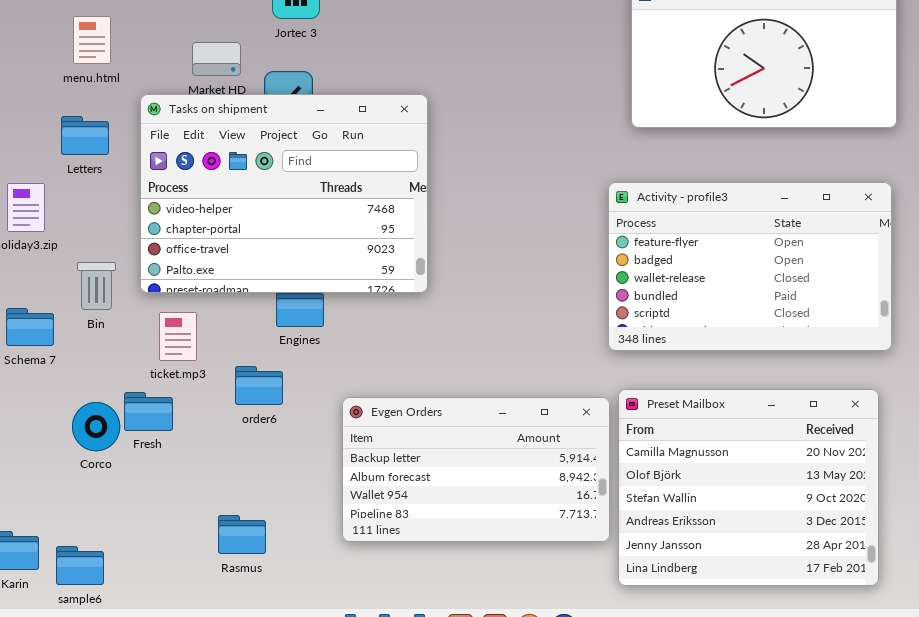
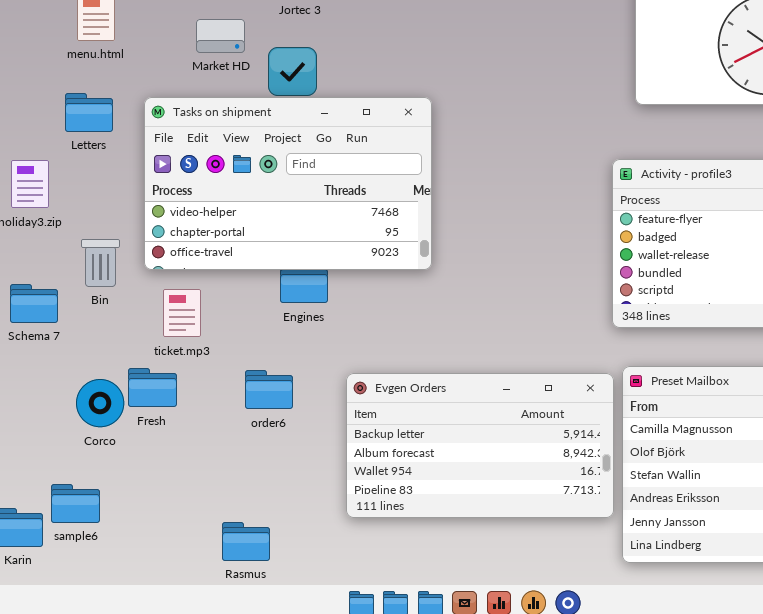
Tasks on shipment: [140,94,428,293] -> [144,97,432,270], resized
order6: [235,366,283,405] -> [245,370,293,409], moved
Rasmus: [218,515,266,554] -> [222,522,270,561], moved
sample6: [56,546,104,585] -> [51,484,100,523], moved

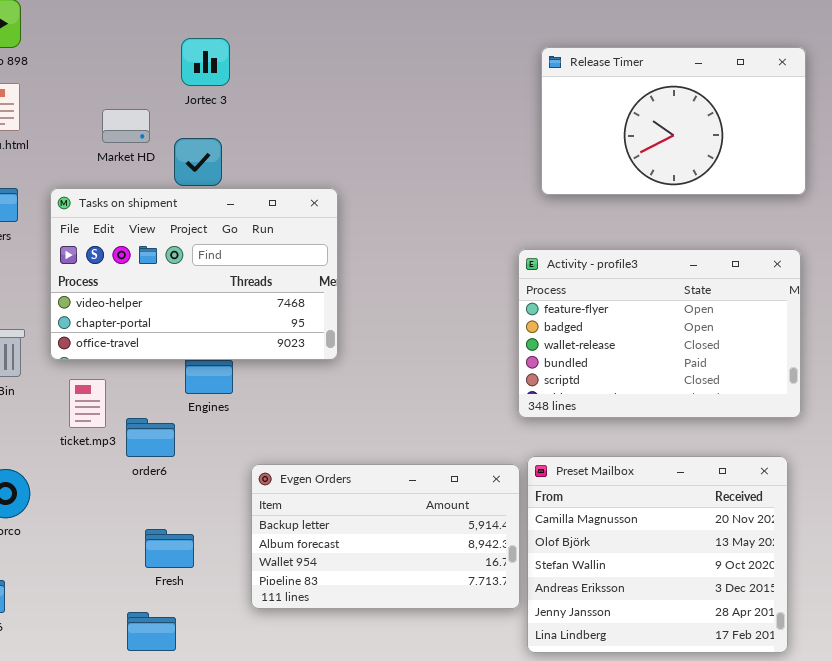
Fresh: [128,368,177,407] -> [145,529,194,568], moved
order6: [245,370,293,409] -> [126,418,175,457], moved

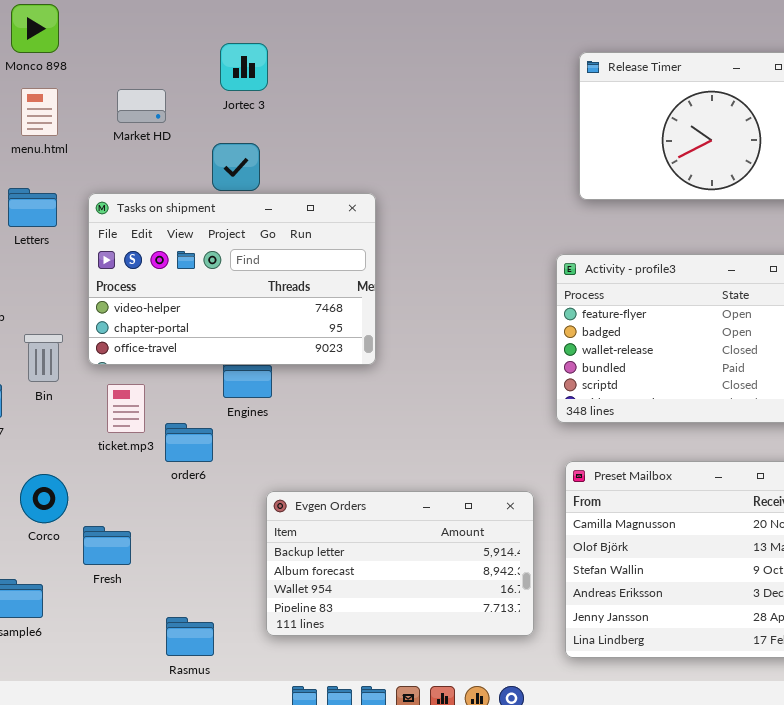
Market HD: [102,109,150,143] -> [117,89,166,123], moved
Evgen Orders: [251,464,520,609] -> [266,491,534,636], moved
Fresh: [145,529,194,568] -> [83,526,131,565], moved

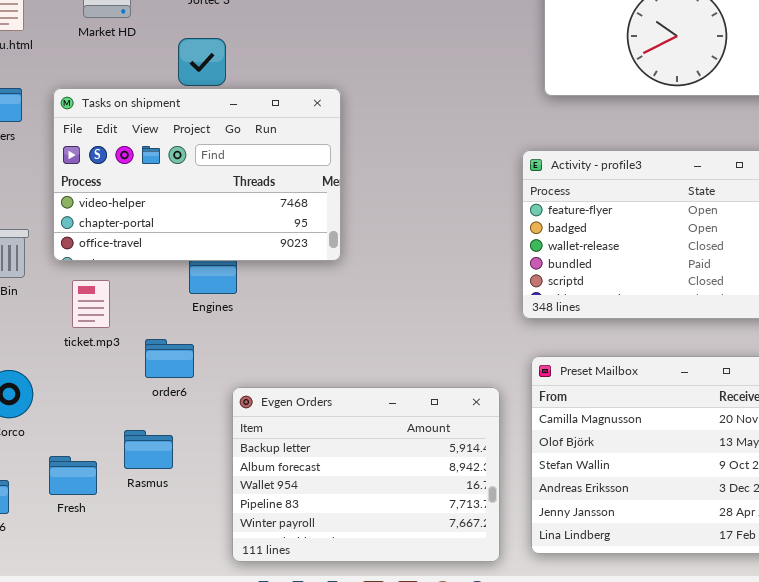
order6: [165,423,213,462] -> [145,339,194,378], moved
Evgen Orders: [266,491,534,636] -> [232,387,500,562], resized
Fresh: [83,526,131,565] -> [49,456,97,495], moved
Rasmus: [166,617,214,656] -> [124,430,173,469], moved

